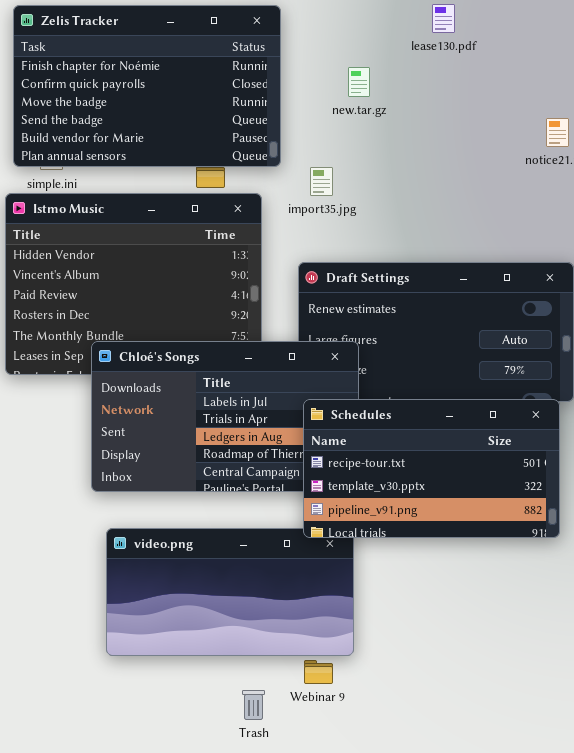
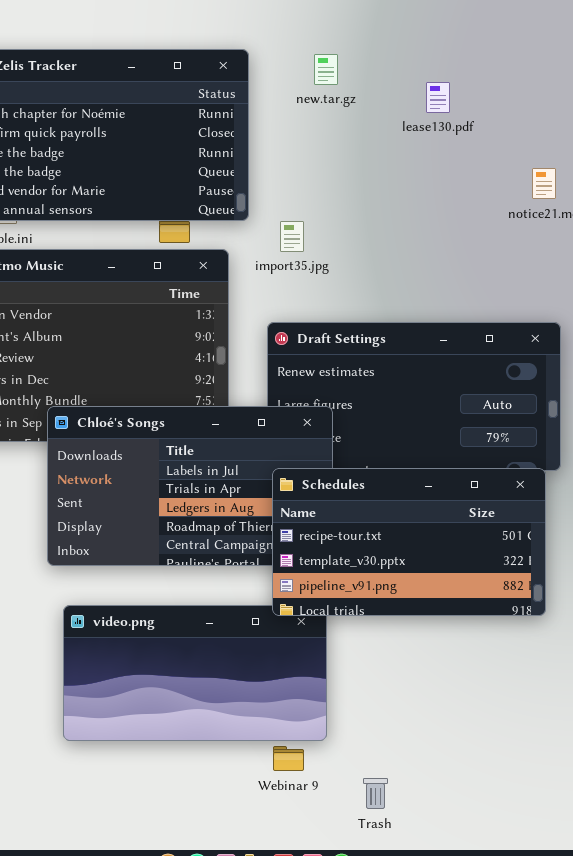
lease130.pdf: [432,4,455,33] -> [426,82,450,113], moved
new.tar.gz: [348,67,370,97] -> [314,54,338,85], moved
Trash: [242,690,265,720] -> [363,778,388,809], moved

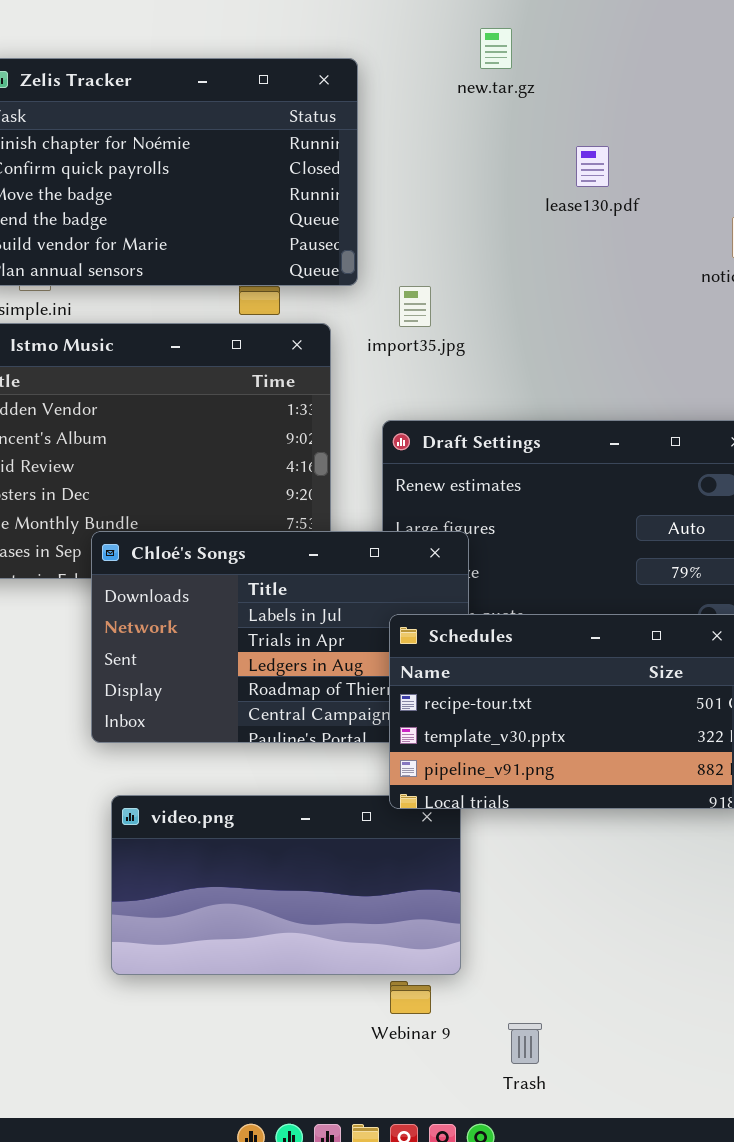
new.tar.gz: [314,54,338,85] -> [480,28,512,69], moved
lease130.pdf: [426,82,450,113] -> [576,146,609,187], moved

